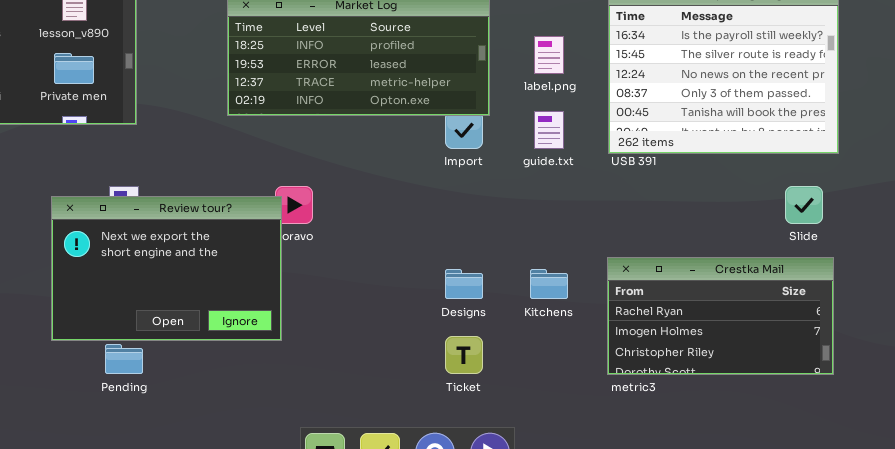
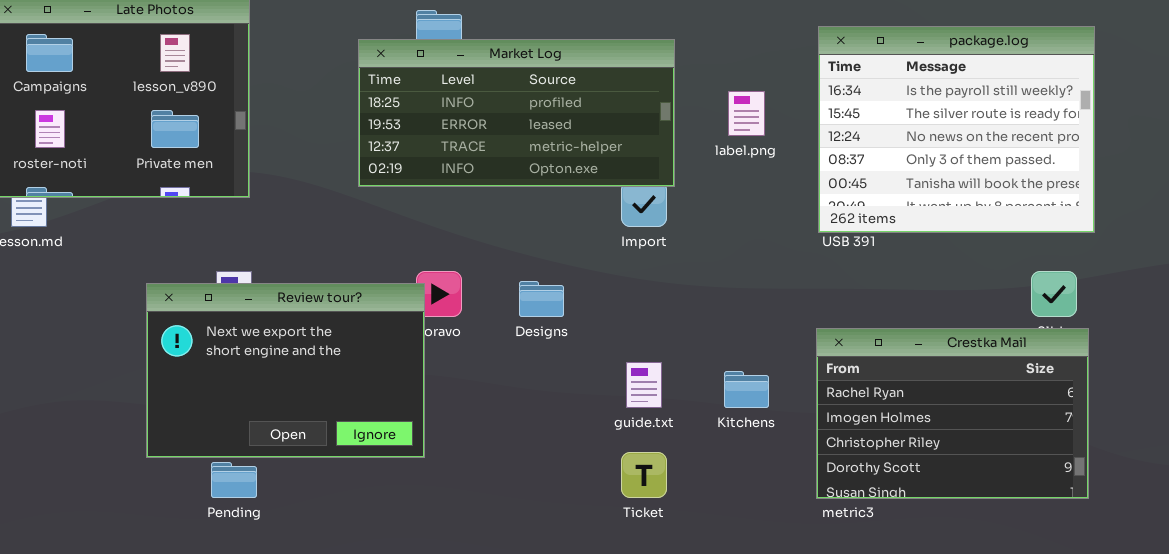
guide.txt: [534,111,564,149] -> [626,362,662,408], moved
Crestka Mail: [607,257,834,375] -> [816,328,1089,499], resized
Designs: [445,269,483,299] -> [519,281,564,317], moved

